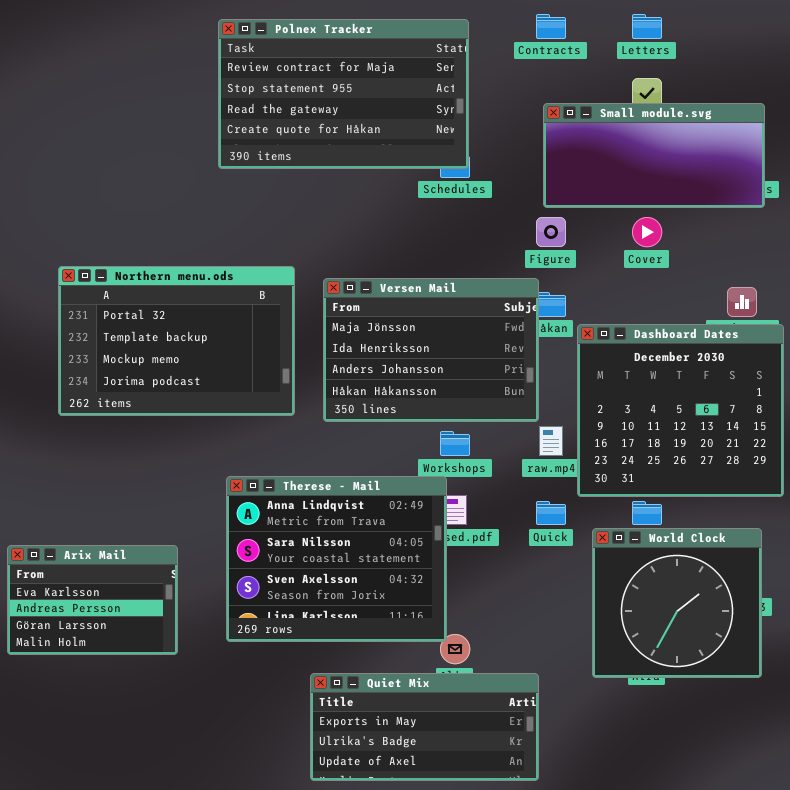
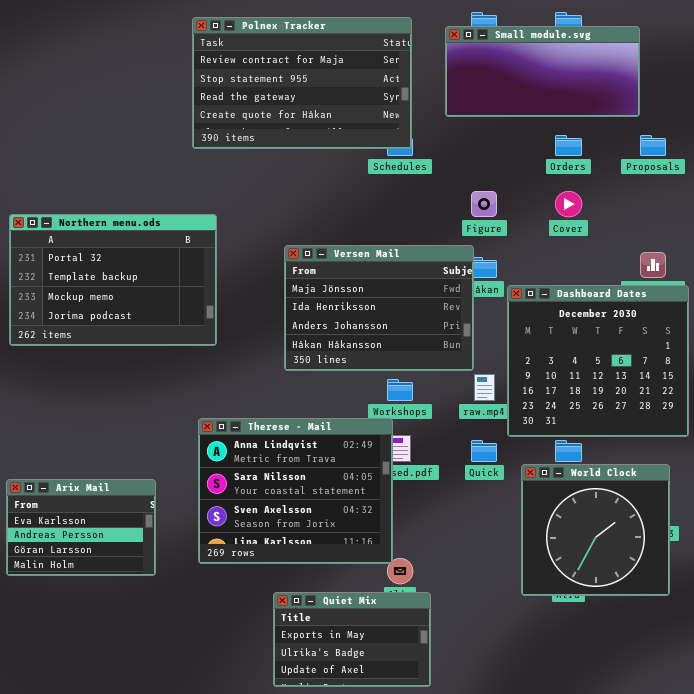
Small module.svg: [543,103,765,208] -> [445,26,640,117], moved
Northern menu.ods: [58,266,295,416] -> [9,214,217,346], moved
Quiet Mix: [310,673,539,781] -> [273,592,431,687], resized

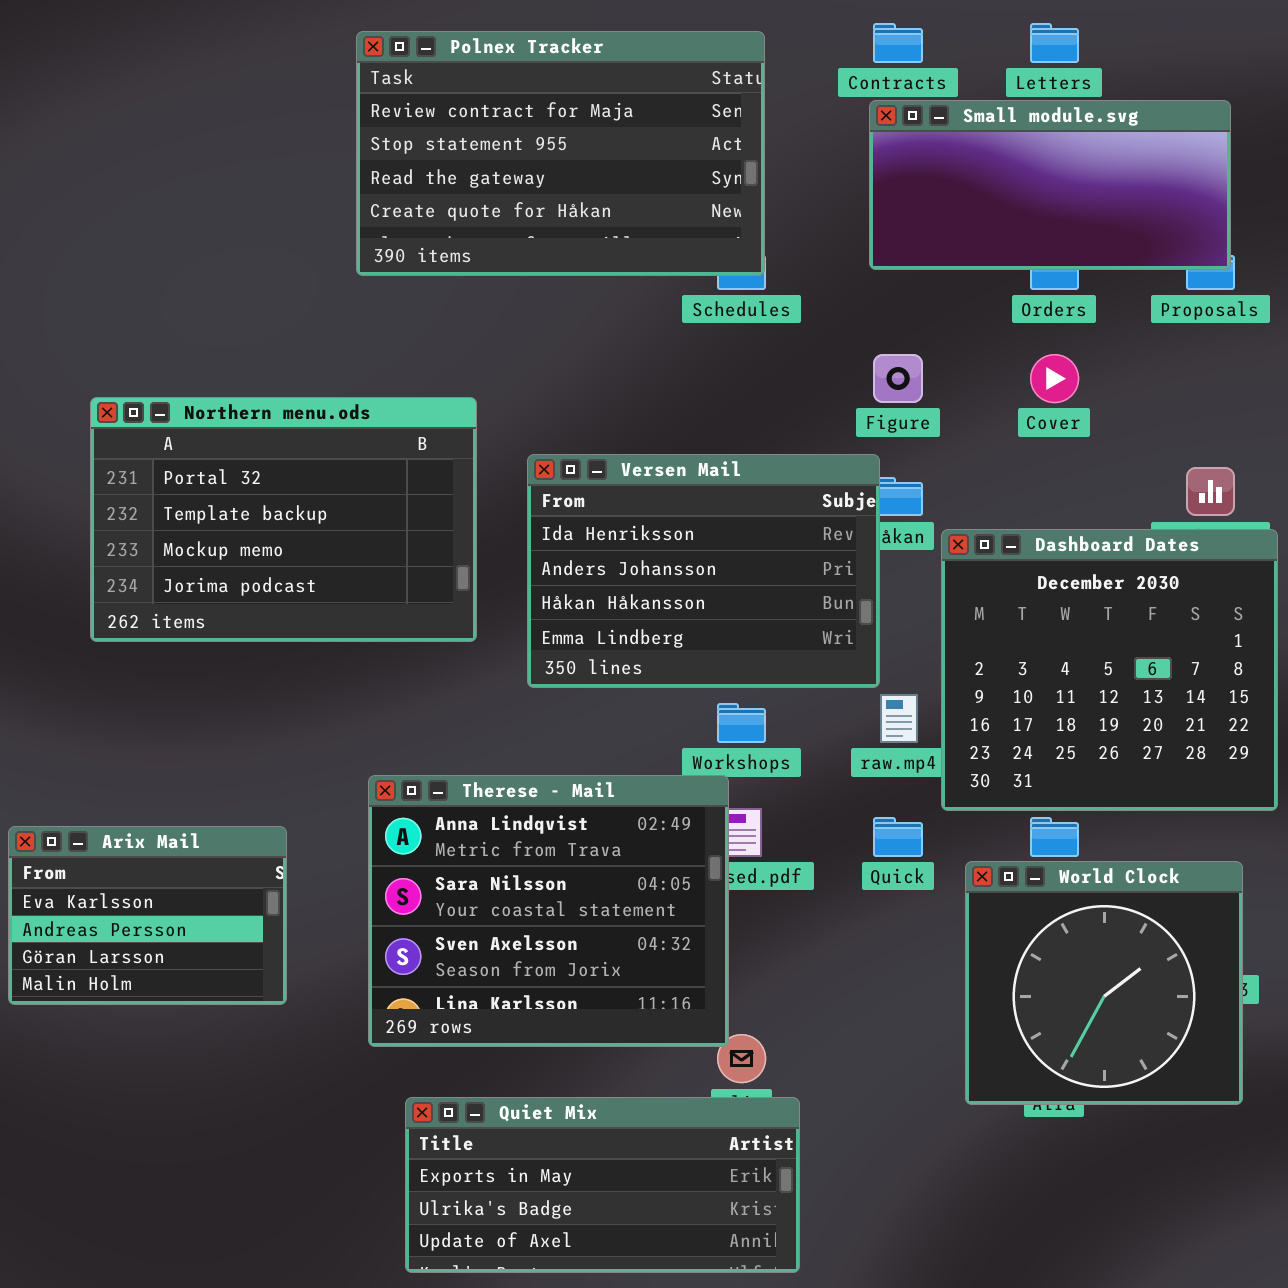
Small module.svg: [445,26,640,117] -> [869,100,1231,270], moved
Northern menu.ods: [9,214,217,346] -> [90,397,477,642], moved
Versen Mail: [284,245,474,371] -> [527,454,880,688], scrolled down 1 row
Arix Mail: [6,479,156,576] -> [8,826,287,1005], moved
Quiet Mix: [273,592,431,687] -> [405,1097,800,1273], resized

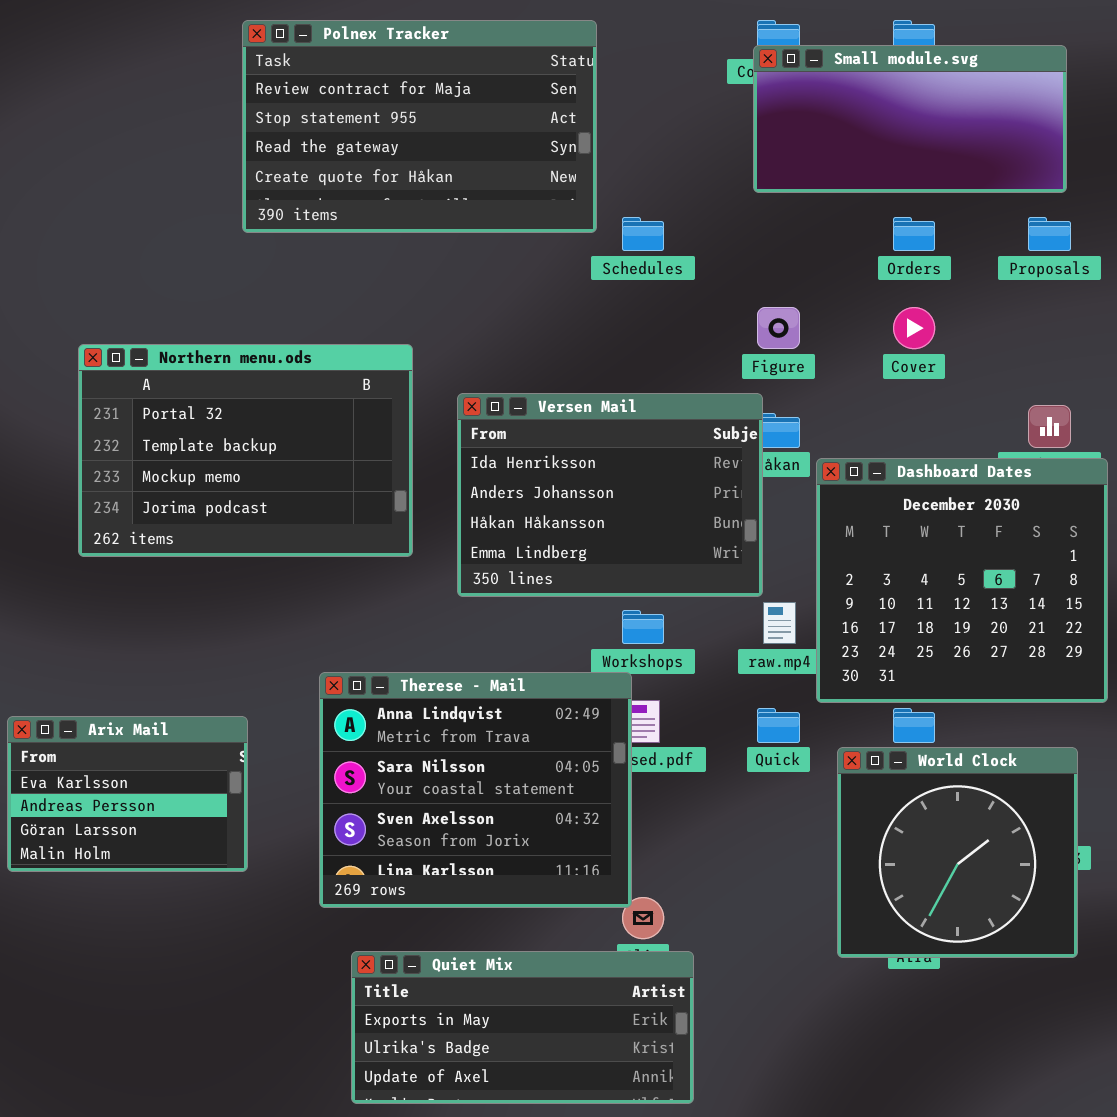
Polnex Tracker: [356,31,765,276] -> [242,20,597,233], moved
Small module.svg: [869,100,1231,270] -> [753,45,1067,193], moved

